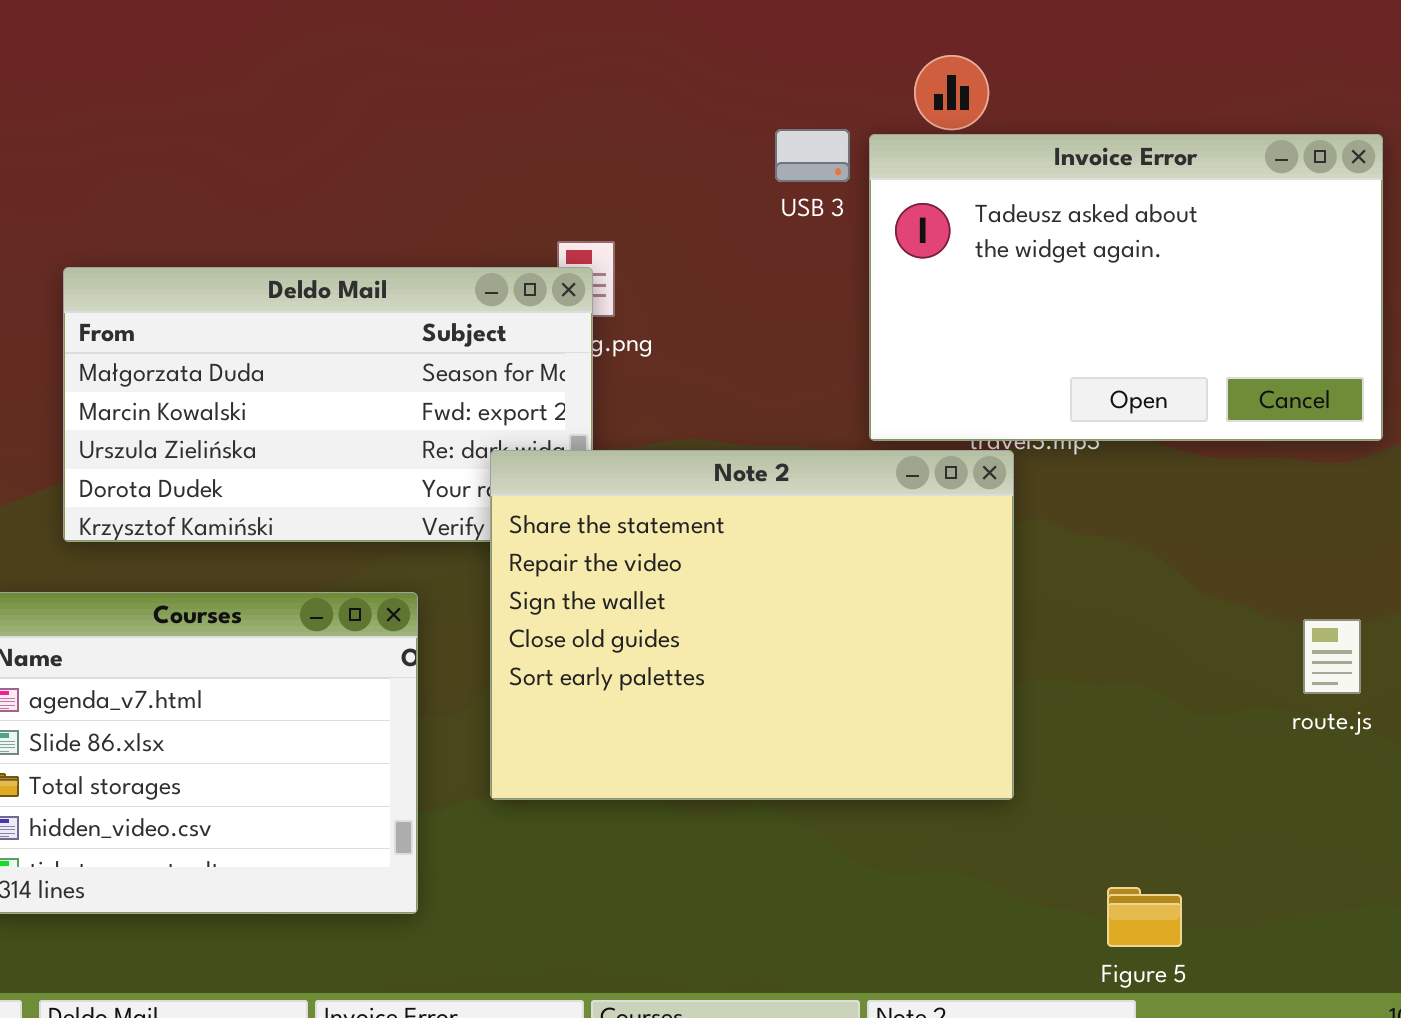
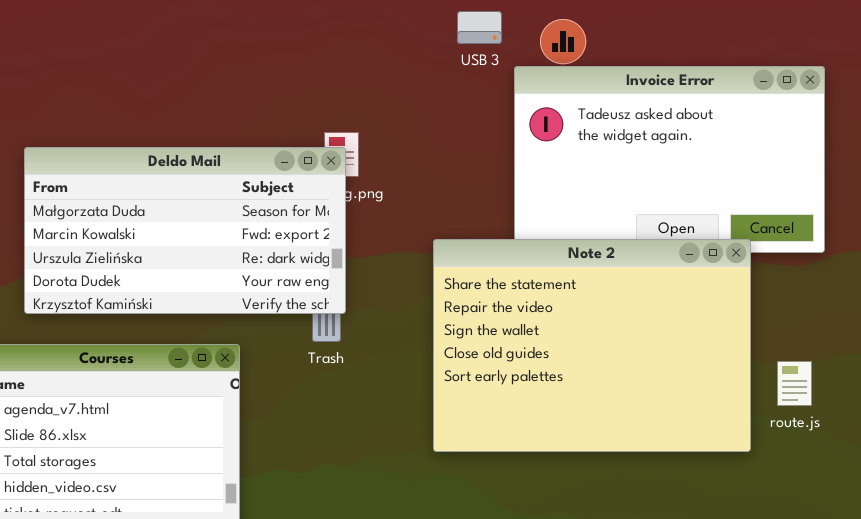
USB 3: [775,129,850,182] -> [457,11,502,44], moved
Note 2: [490,450,1014,800] -> [433,239,751,452], moved

